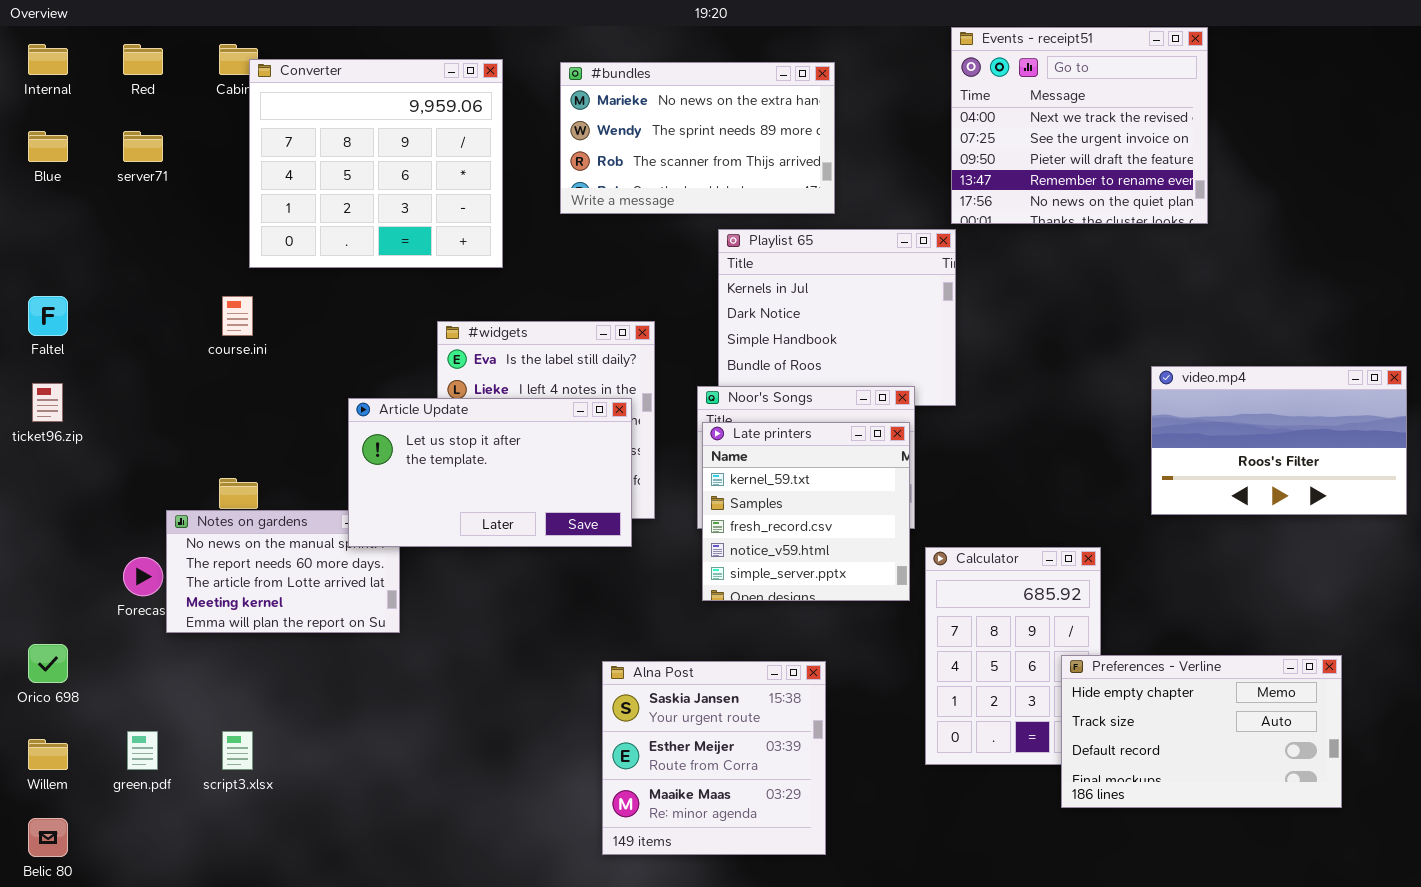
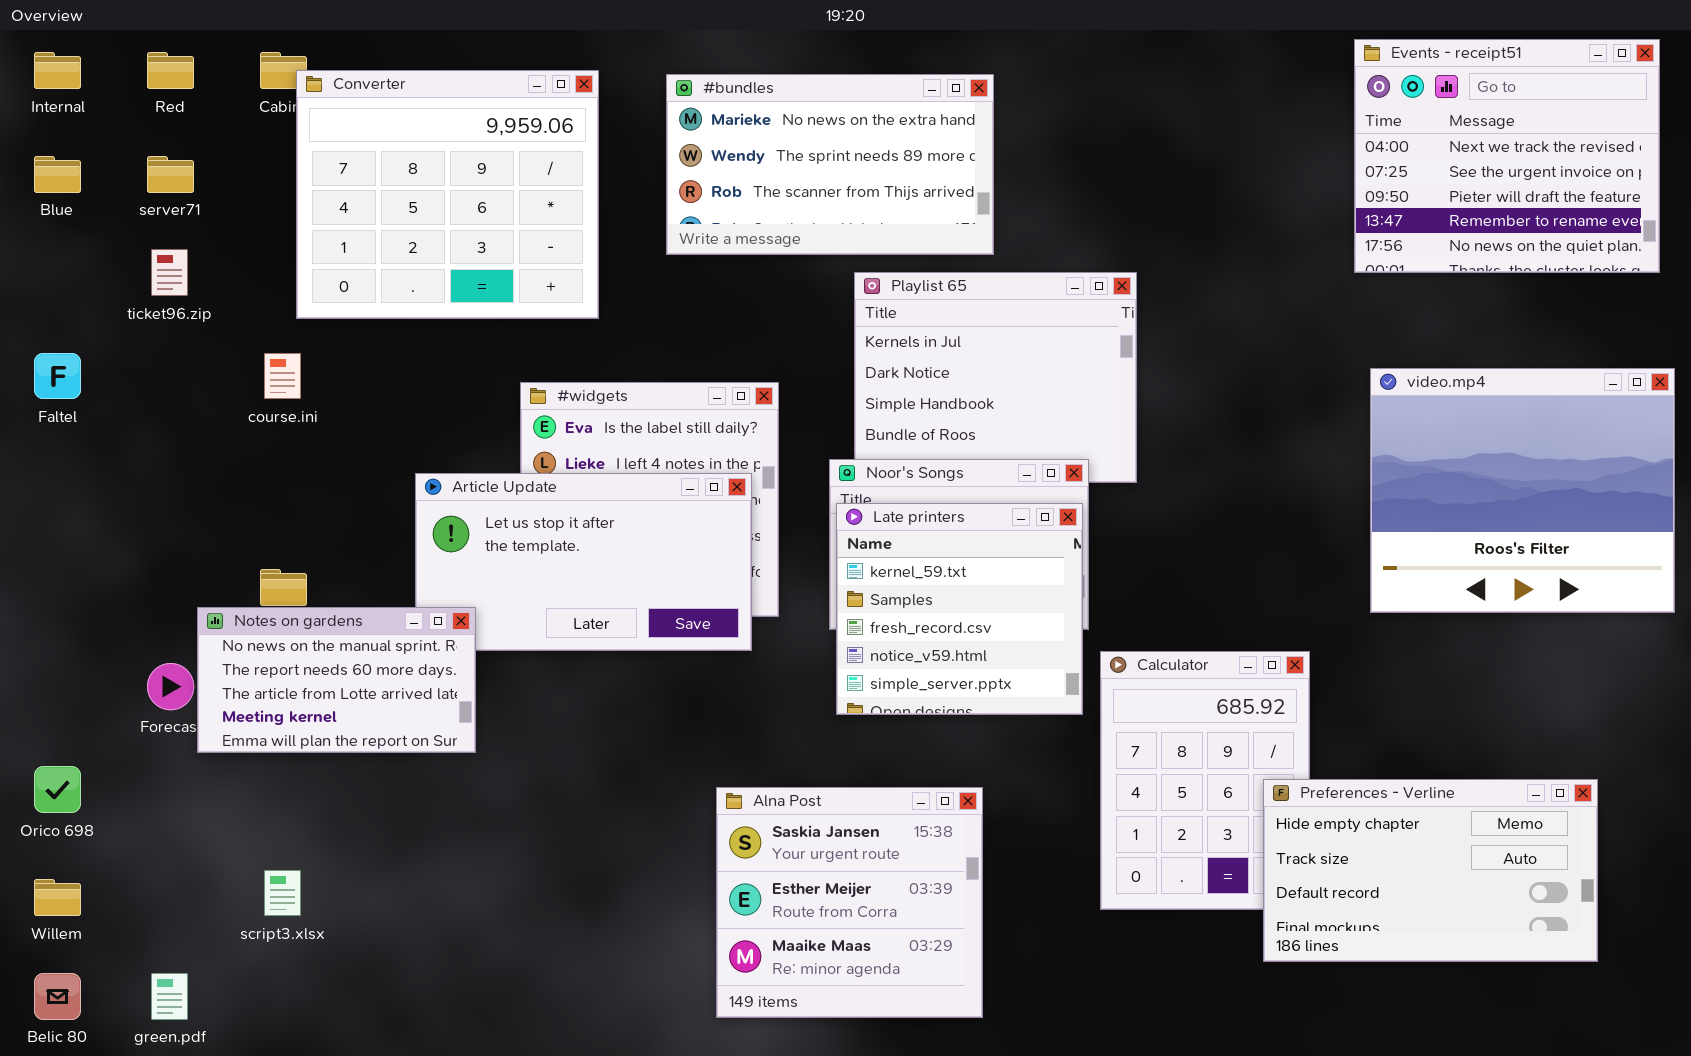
Events - receipt51: [951,27,1208,224] -> [1354,39,1660,273], moved
video.mp4: [1151,366,1407,515] -> [1370,368,1675,613], resized
ticket96.zip: [32,383,63,422] -> [151,249,188,296], moved
Notes on gardens: [166,510,400,633] -> [197,607,476,753], raised
green.pdf: [127,731,158,770] -> [151,973,188,1020], moved

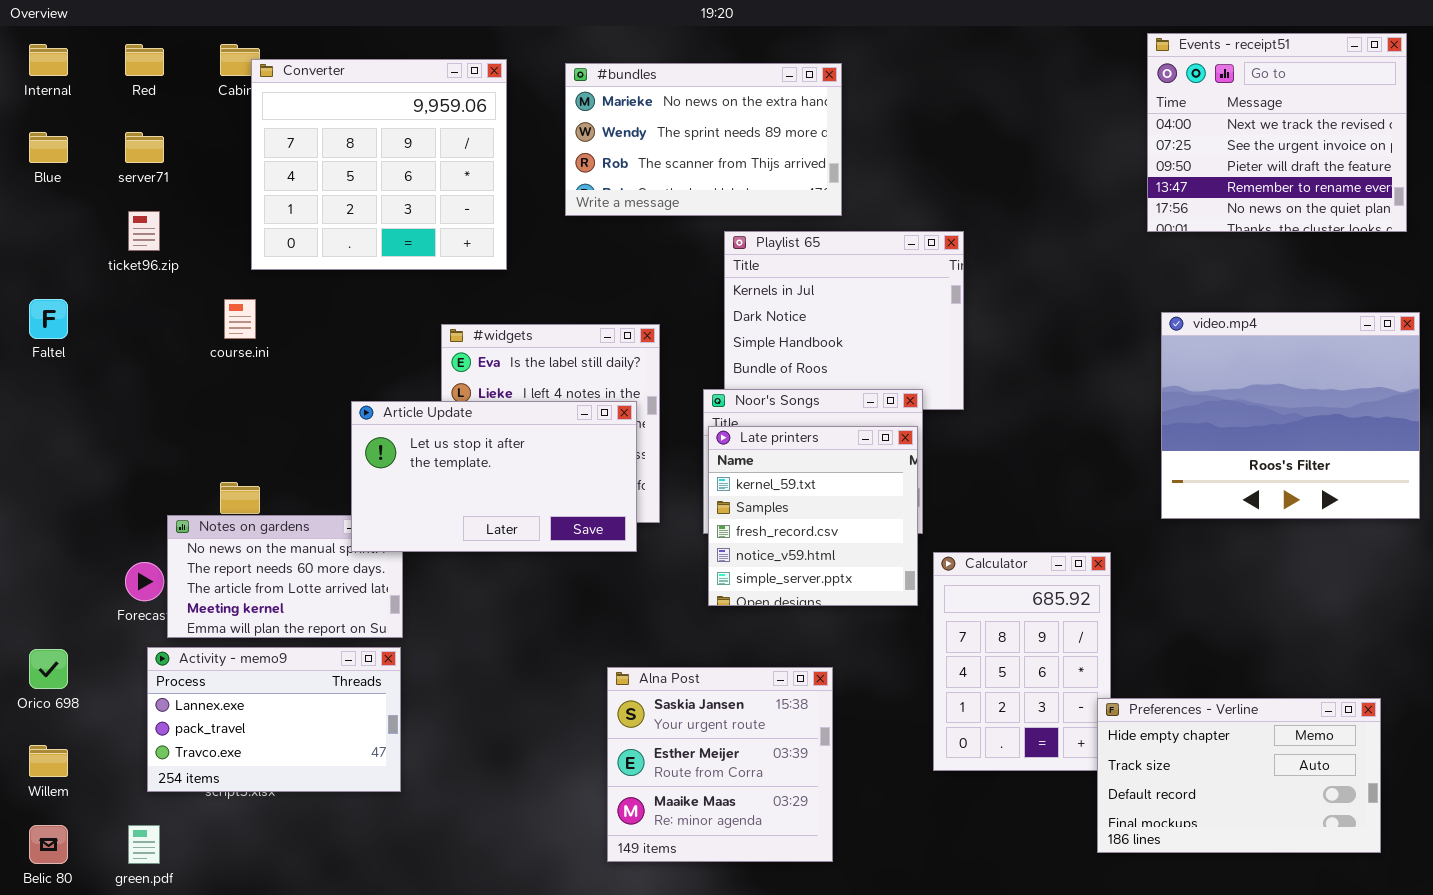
Article Update: [415,473,752,651] -> [351,401,637,552], raised
Activity - memo9: none -> [147,647,401,792], opened
Preferences - Verline: [1263,779,1598,962] -> [1097,698,1381,853], moved

